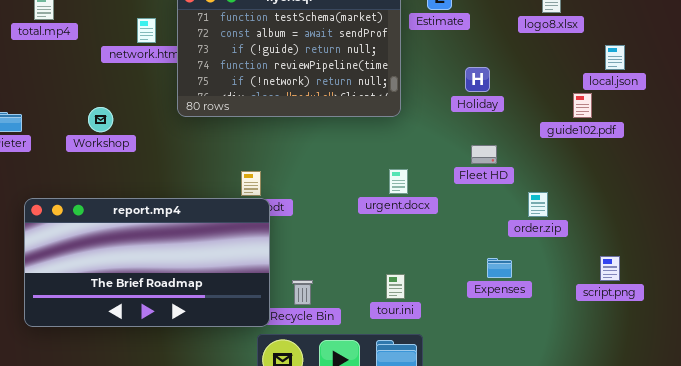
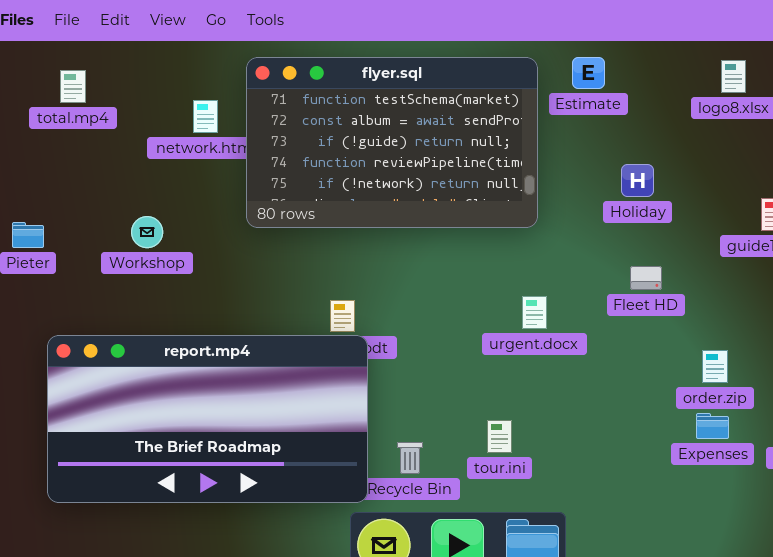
order.zip: [528,192,548,217] -> [702,350,728,383], moved
Expenses: [487,258,512,278] -> [696,413,729,439], moved
tour.ini: [386,274,405,299] -> [487,420,512,453], moved

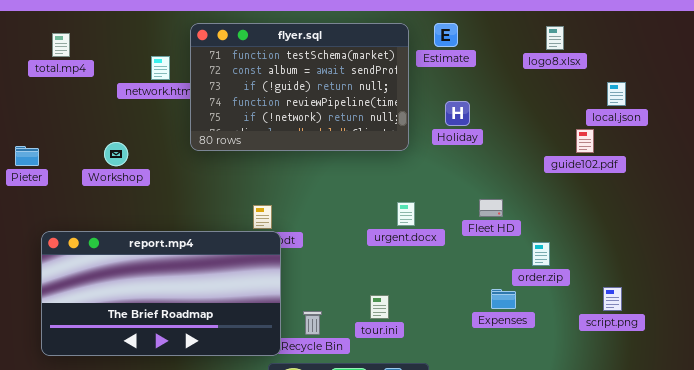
Holiday: [621,164,654,197] -> [445,101,470,126], moved
Fleet HD: [630,266,662,290] -> [479,199,503,217], moved
Expenses: [696,413,729,439] -> [491,289,516,309], moved

